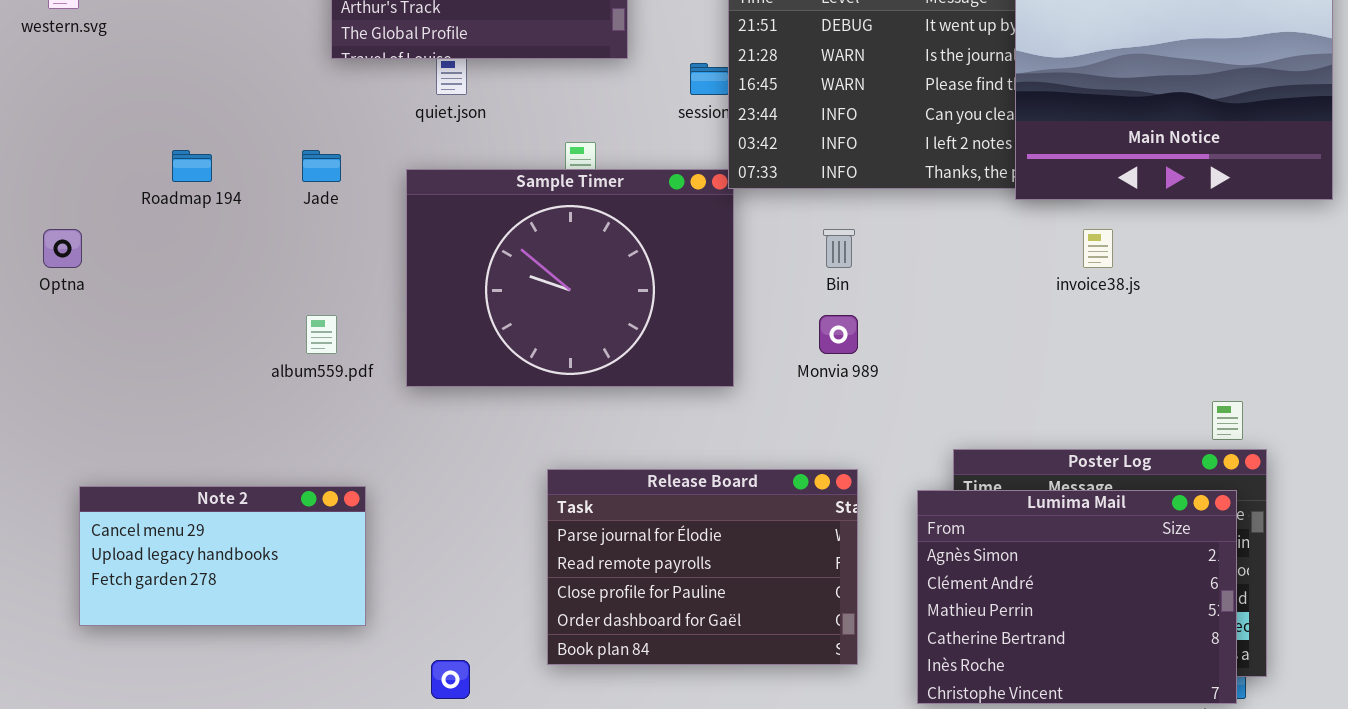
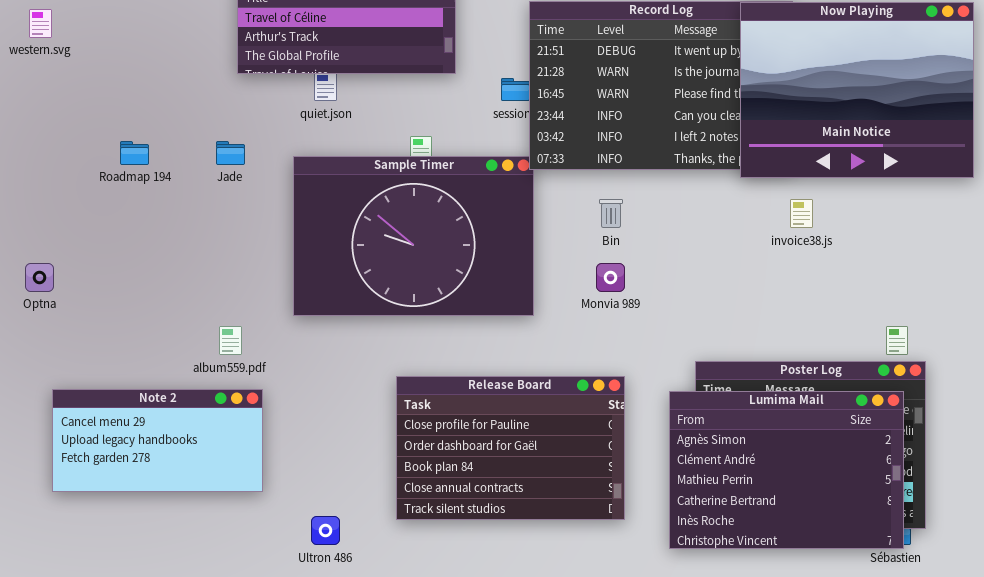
Optna: [43,229,82,268] -> [25,263,54,292], moved
album559.pdf: [306,315,337,354] -> [219,326,242,355], moved
Release Board: [547,469,858,665] -> [396,376,625,520], scrolled down 2 rows

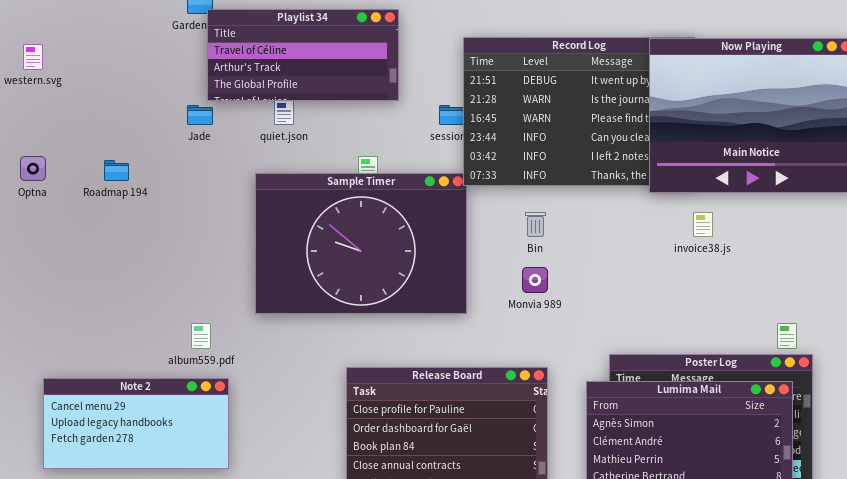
Jade: [216,141,245,165] -> [187,105,213,125], moved
Optna: [25,263,54,292] -> [20,156,46,181], moved

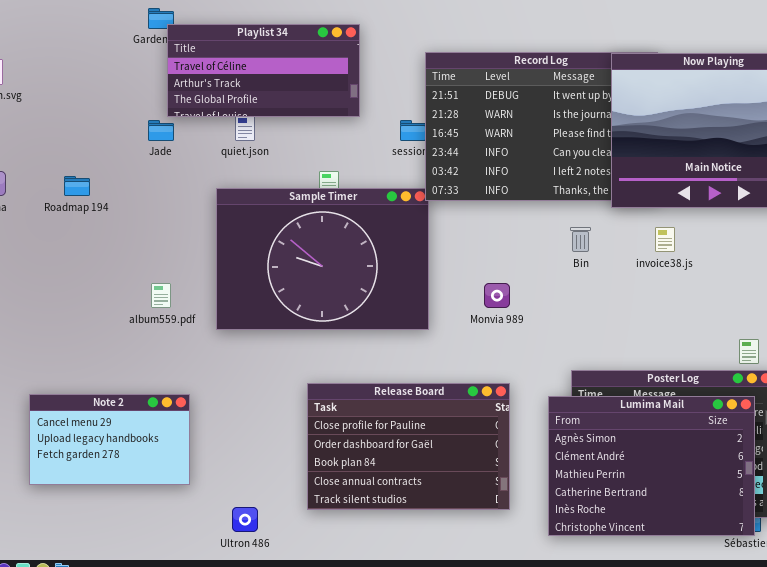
Bin: [525,212,546,237] -> [570,227,591,252], moved
album559.pdf: [191,323,211,349] -> [151,283,171,308], moved
Note 2: [43,378,229,469] -> [29,394,190,485], resized

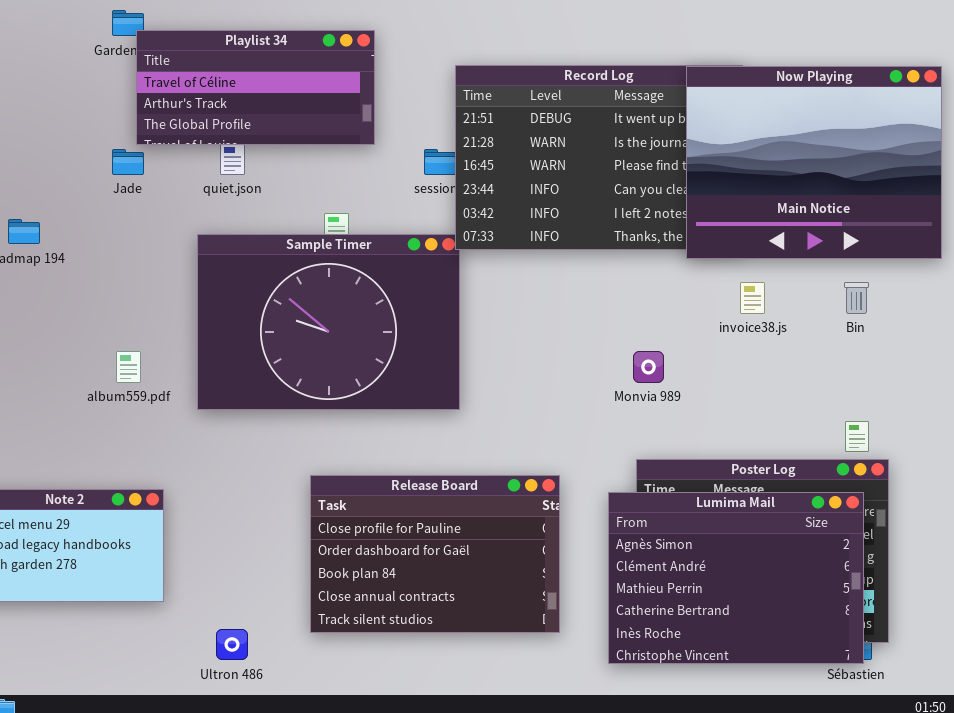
Bin: [570,227,591,252] -> [844,282,869,314], moved
Monvia 989: [484,283,510,308] -> [633,351,664,383], moved

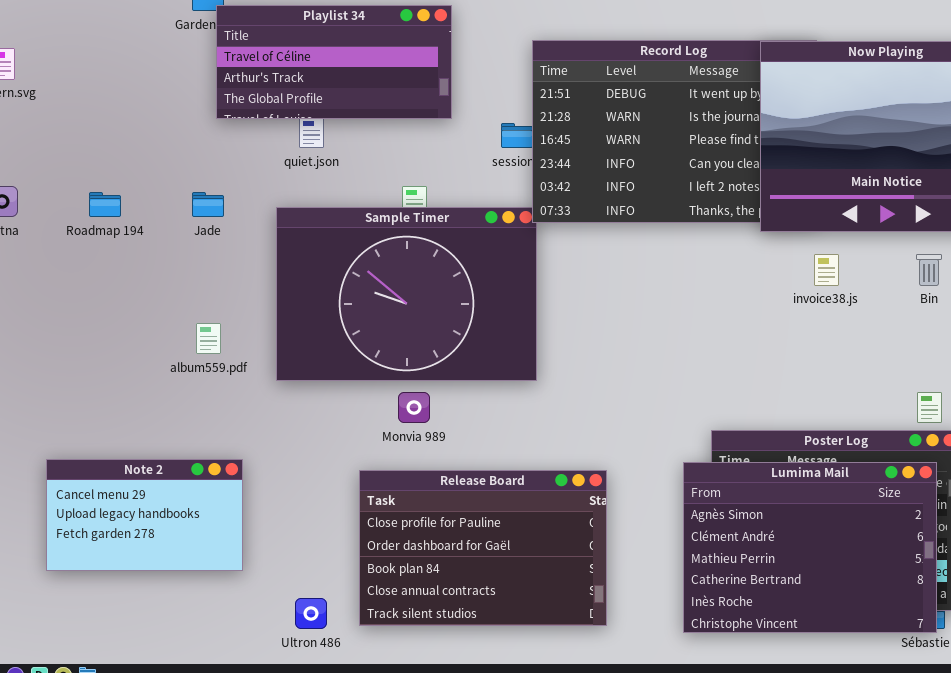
Jade: [112,149,144,175] -> [192,192,224,217], moved
Monvia 989: [633,351,664,383] -> [398,392,430,423], moved
Release Board: [310,475,560,633] -> [359,470,607,626], moved

